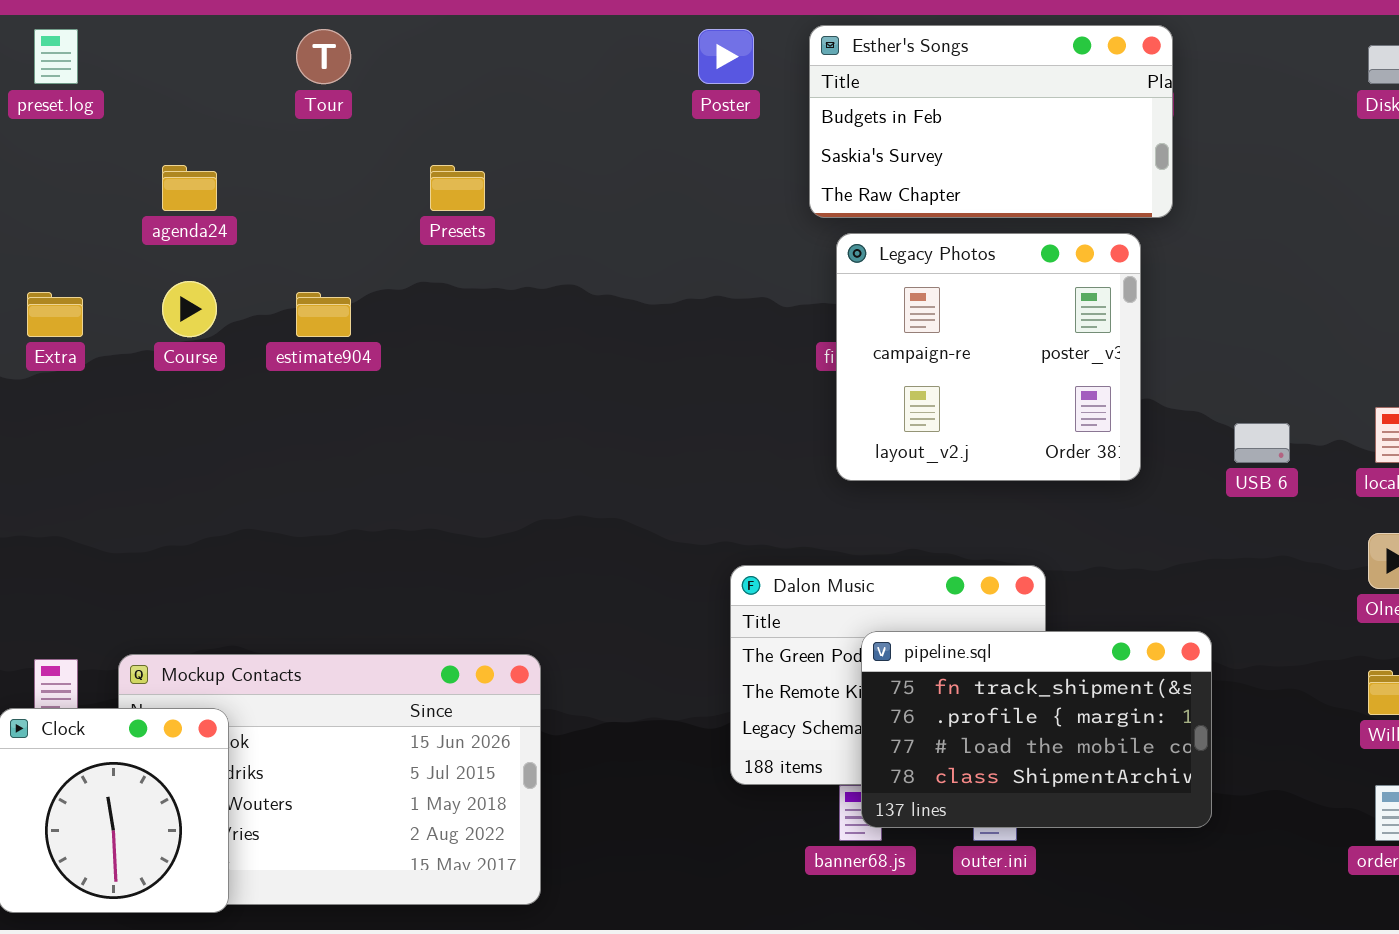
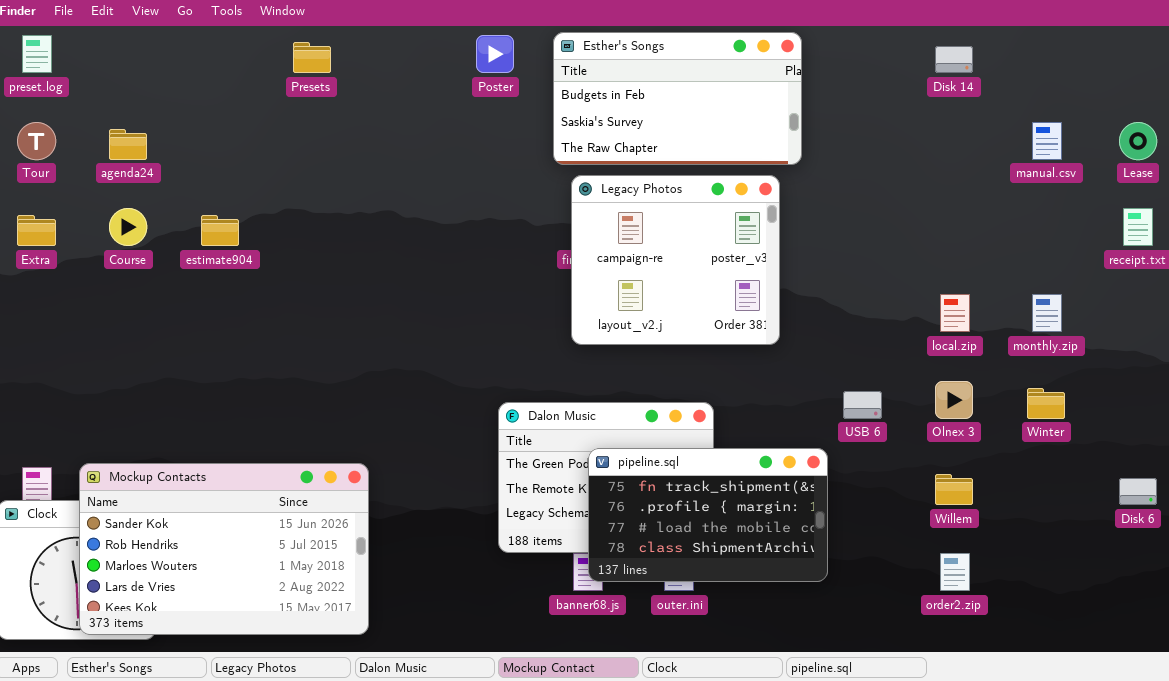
Tour: [296,29,351,84] -> [17,122,56,160], moved
Presets: [430,165,485,211] -> [293,42,331,73], moved
USB 6: [1234,423,1290,463] -> [843,391,882,419], moved
Mockup Contacts: [118,654,541,905] -> [79,463,369,635], raised

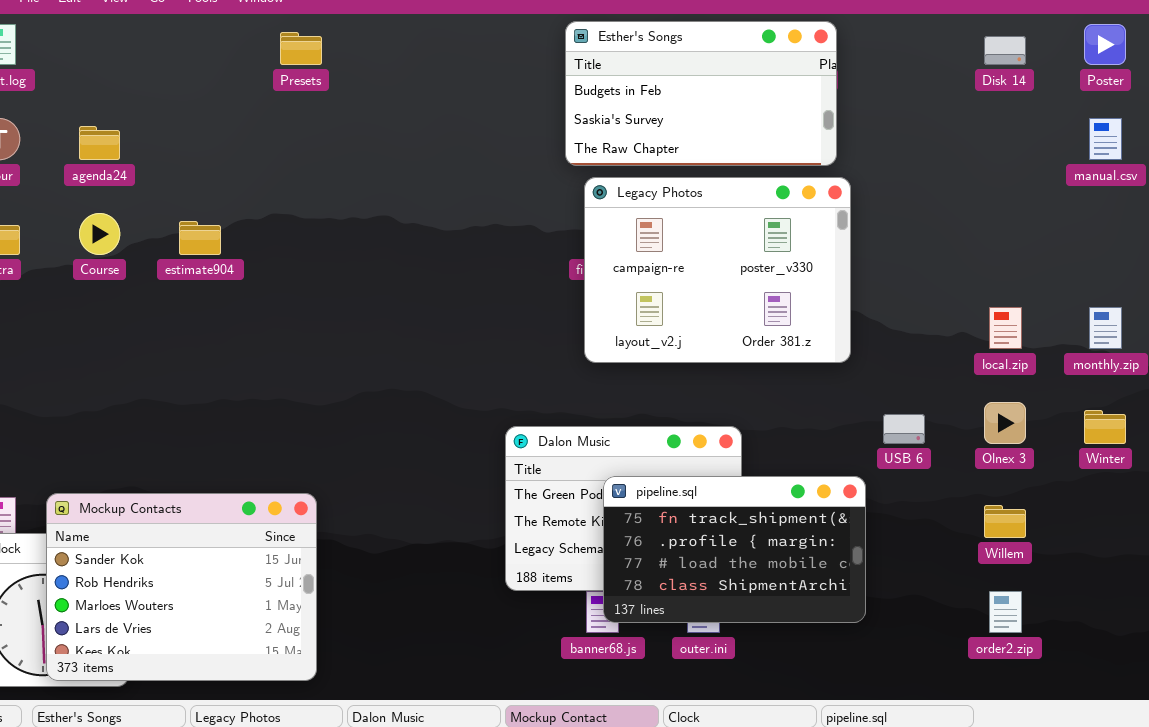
Poster: [476,35,514,73] -> [1084,24,1126,65], moved
Legacy Photos: [571,175,780,345] -> [584,177,851,363], resized
Mockup Contacts: [79,463,369,635] -> [46,493,317,681], resized

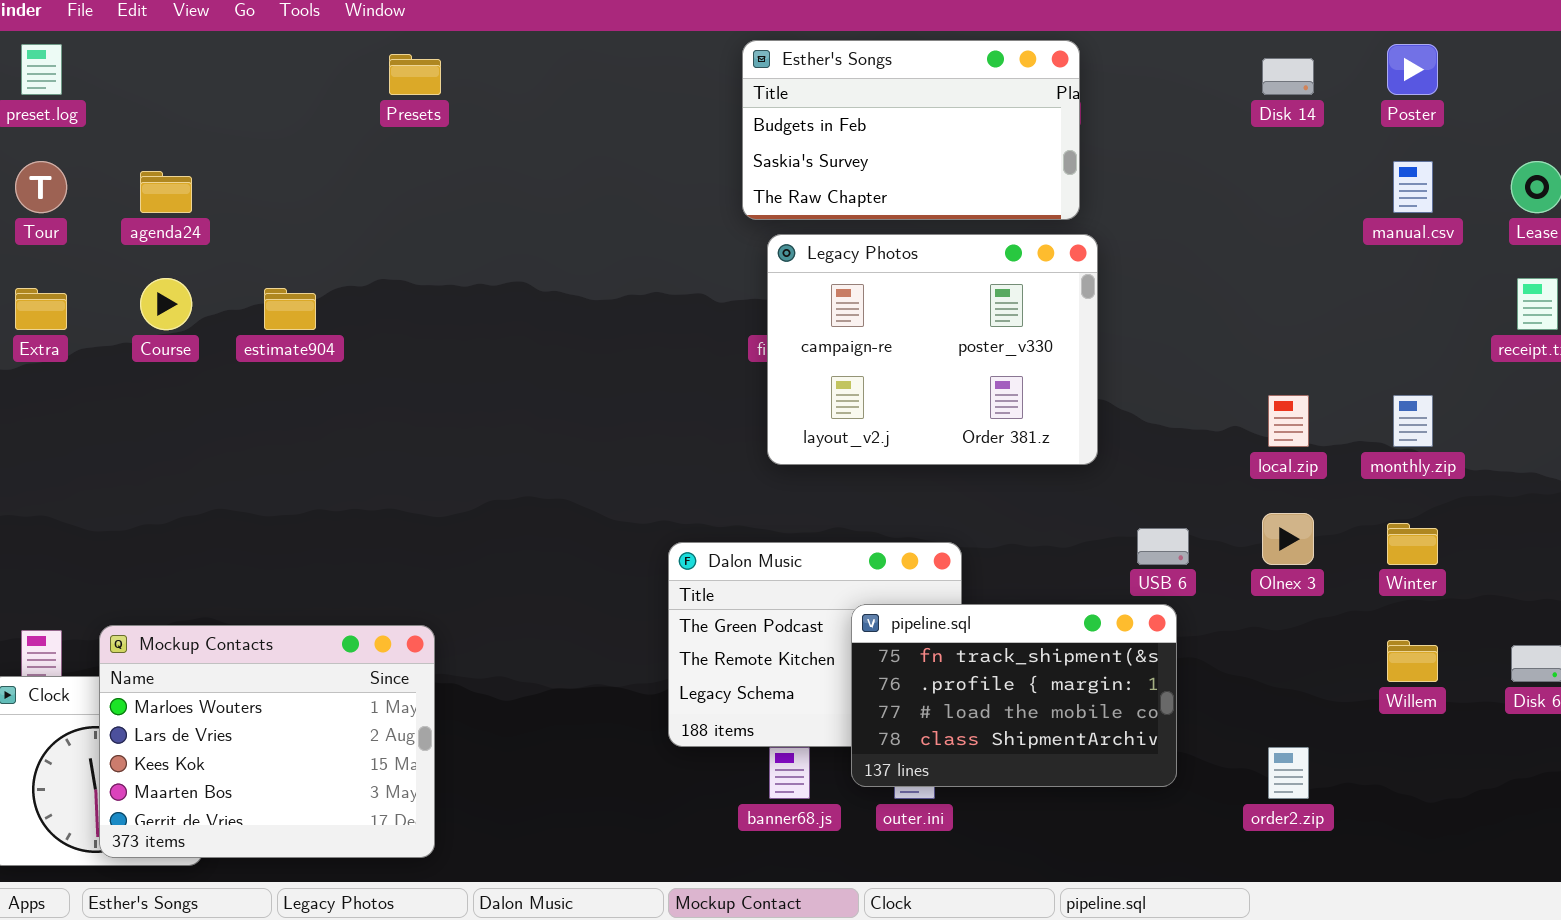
pipeline.sql: [603,476,866,623] -> [851,604,1177,787], moved
Mockup Contacts: [46,493,317,681] -> [99,625,435,858], scrolled down 2 rows
Willem: [984,505,1026,538] -> [1387,640,1438,682], moved

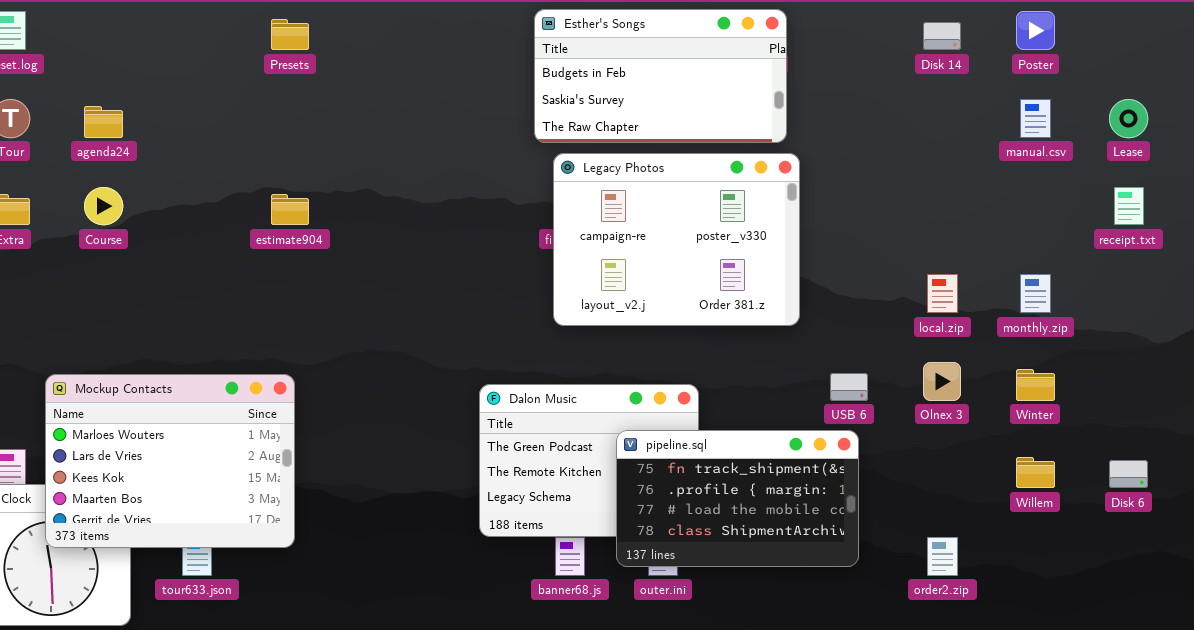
estimate904: [264,288,316,330] -> [271,194,309,225], moved
Mockup Contacts: [99,625,435,858] -> [45,374,295,548], moved

